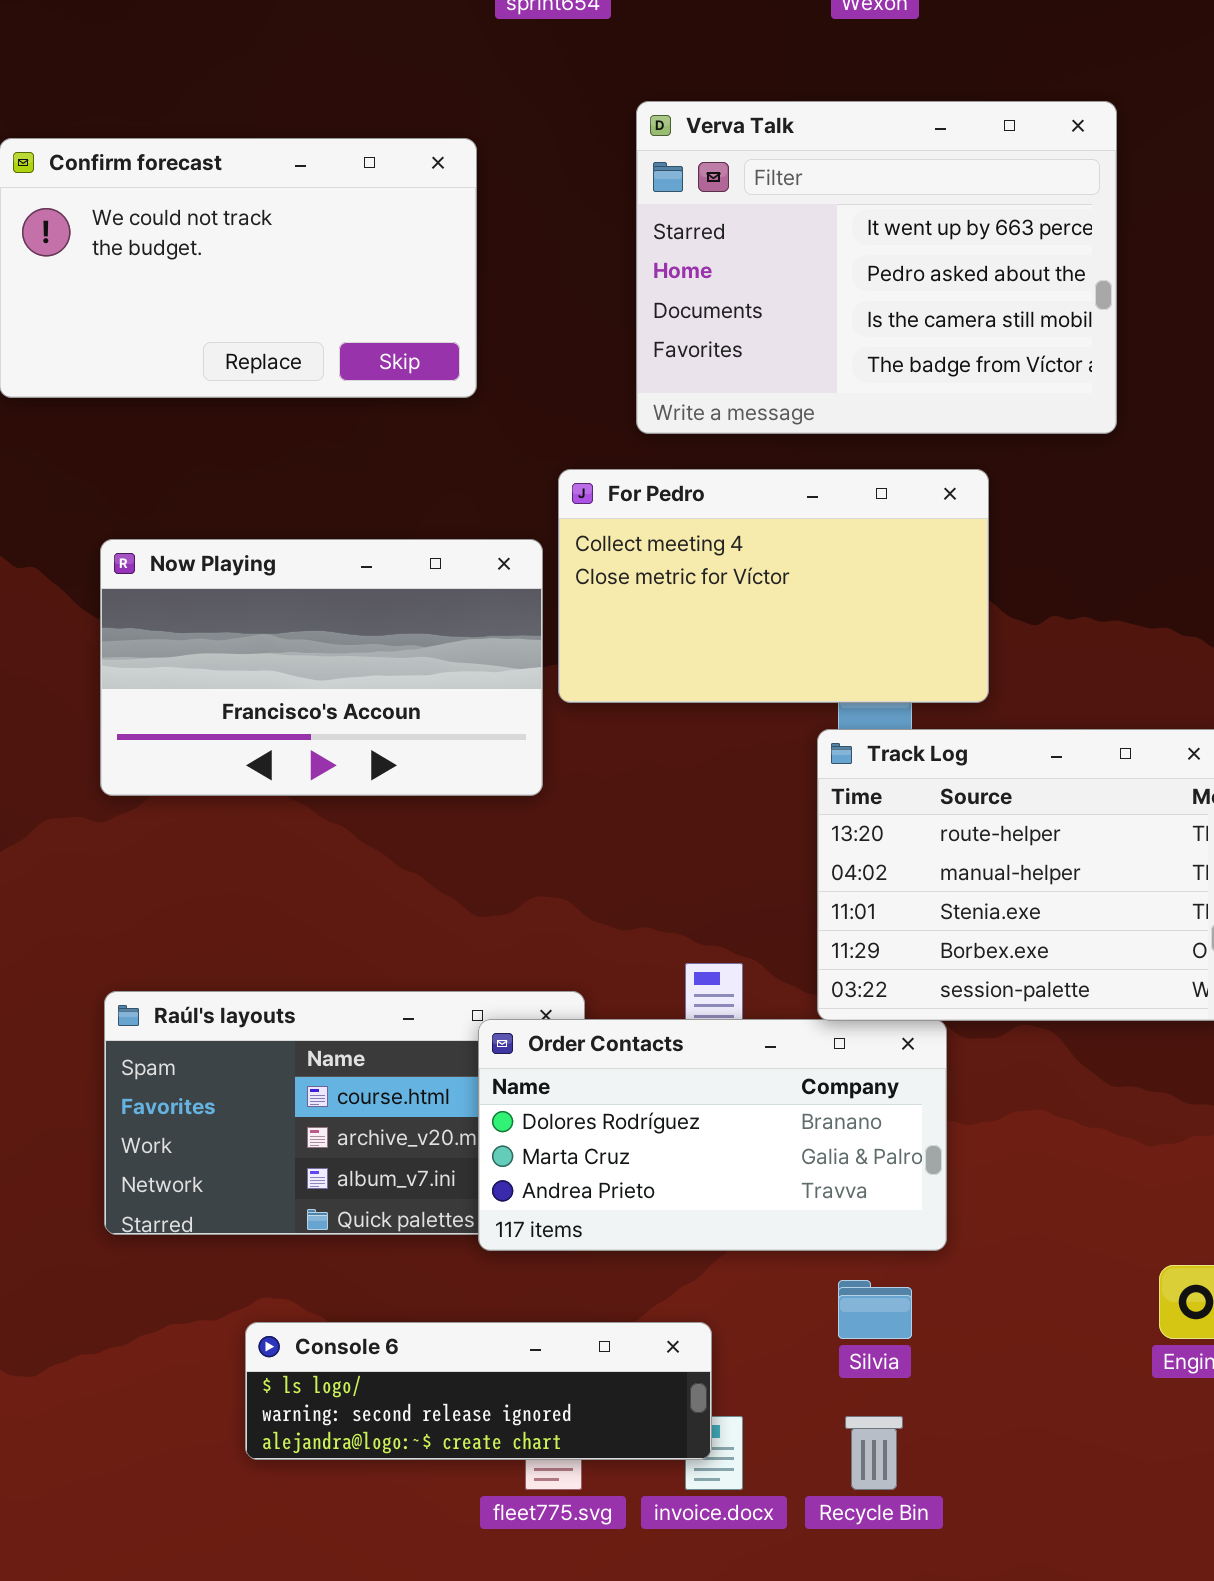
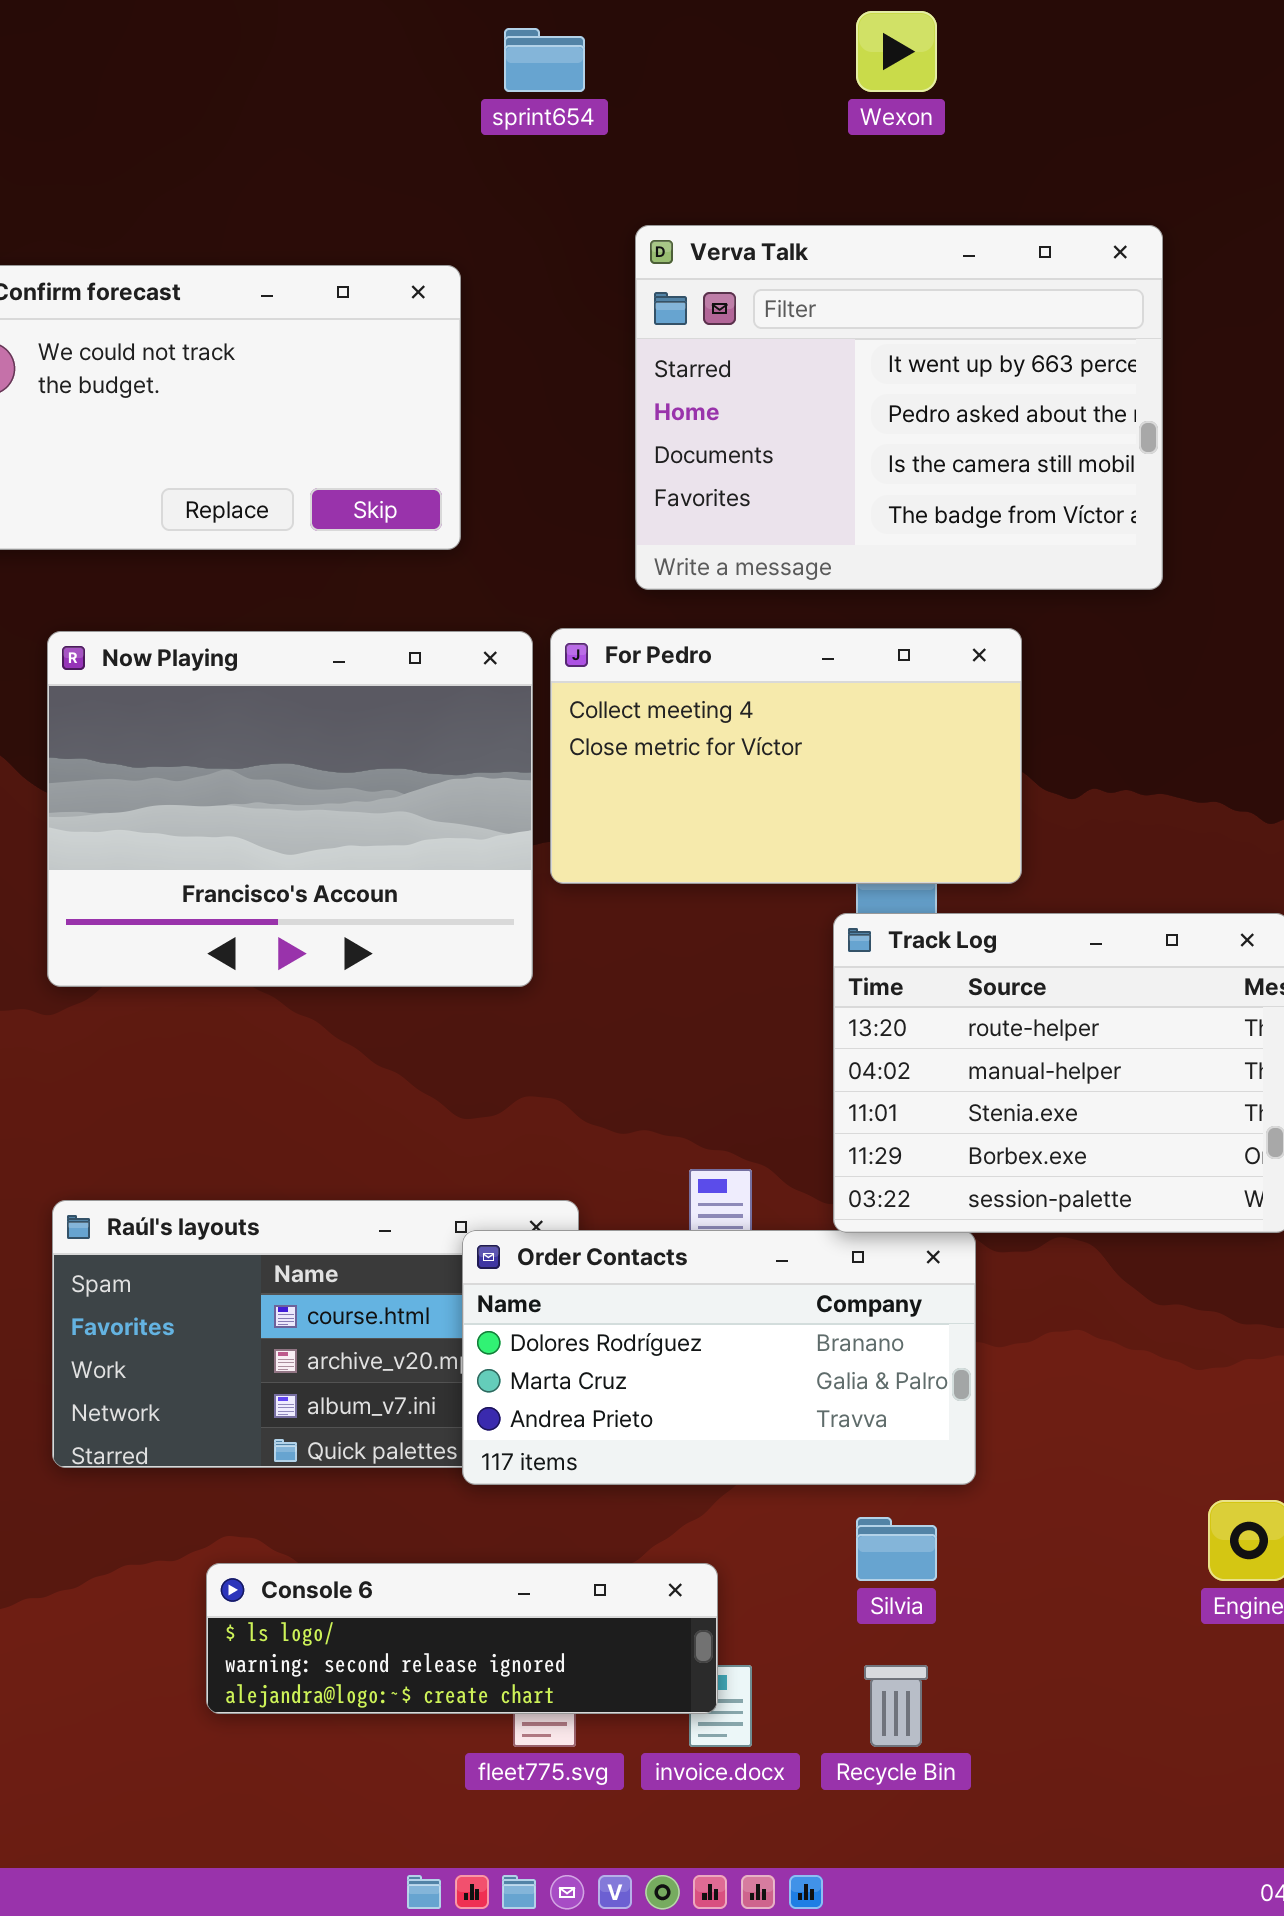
Now Playing: [100,539,543,796] -> [47,631,533,987], resized

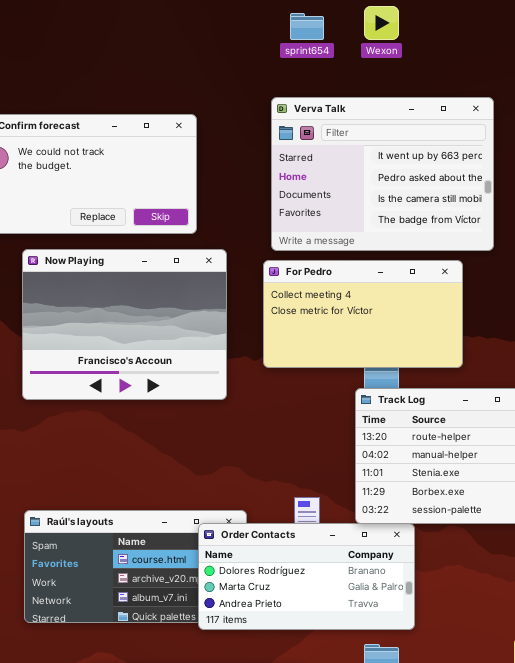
sprint654: [504,28,585,92] -> [290,13,324,40], moved
For Pedro: [550,628,1022,884] -> [263,260,463,368], moved
Now Playing: [47,631,533,987] -> [22,249,227,400], moved

